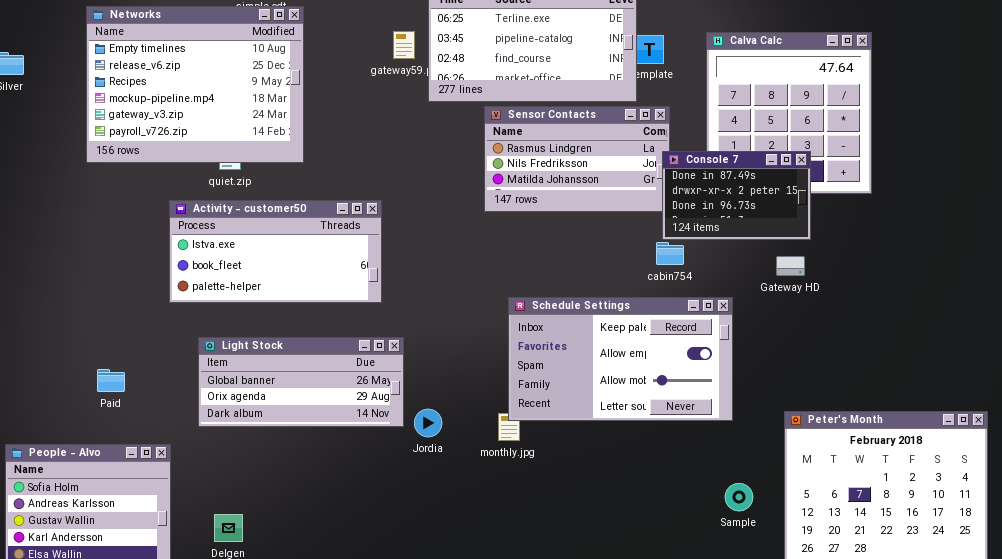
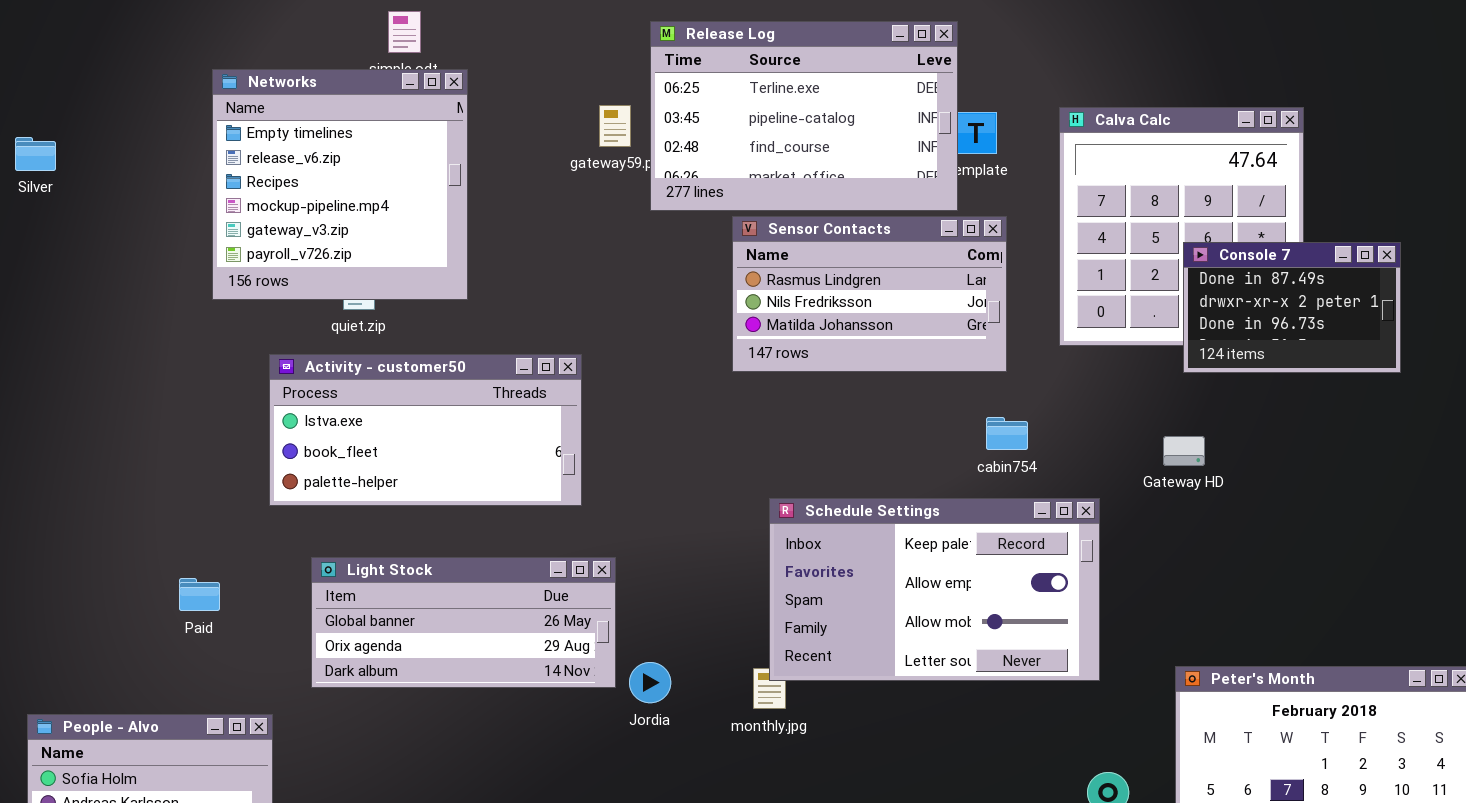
Networks: [86,6,304,163] -> [212,69,468,300], resized
Console 7: [662,151,811,240] -> [1183,242,1401,373], moved
Paid: [97,369,125,392] -> [179,578,220,611], moved

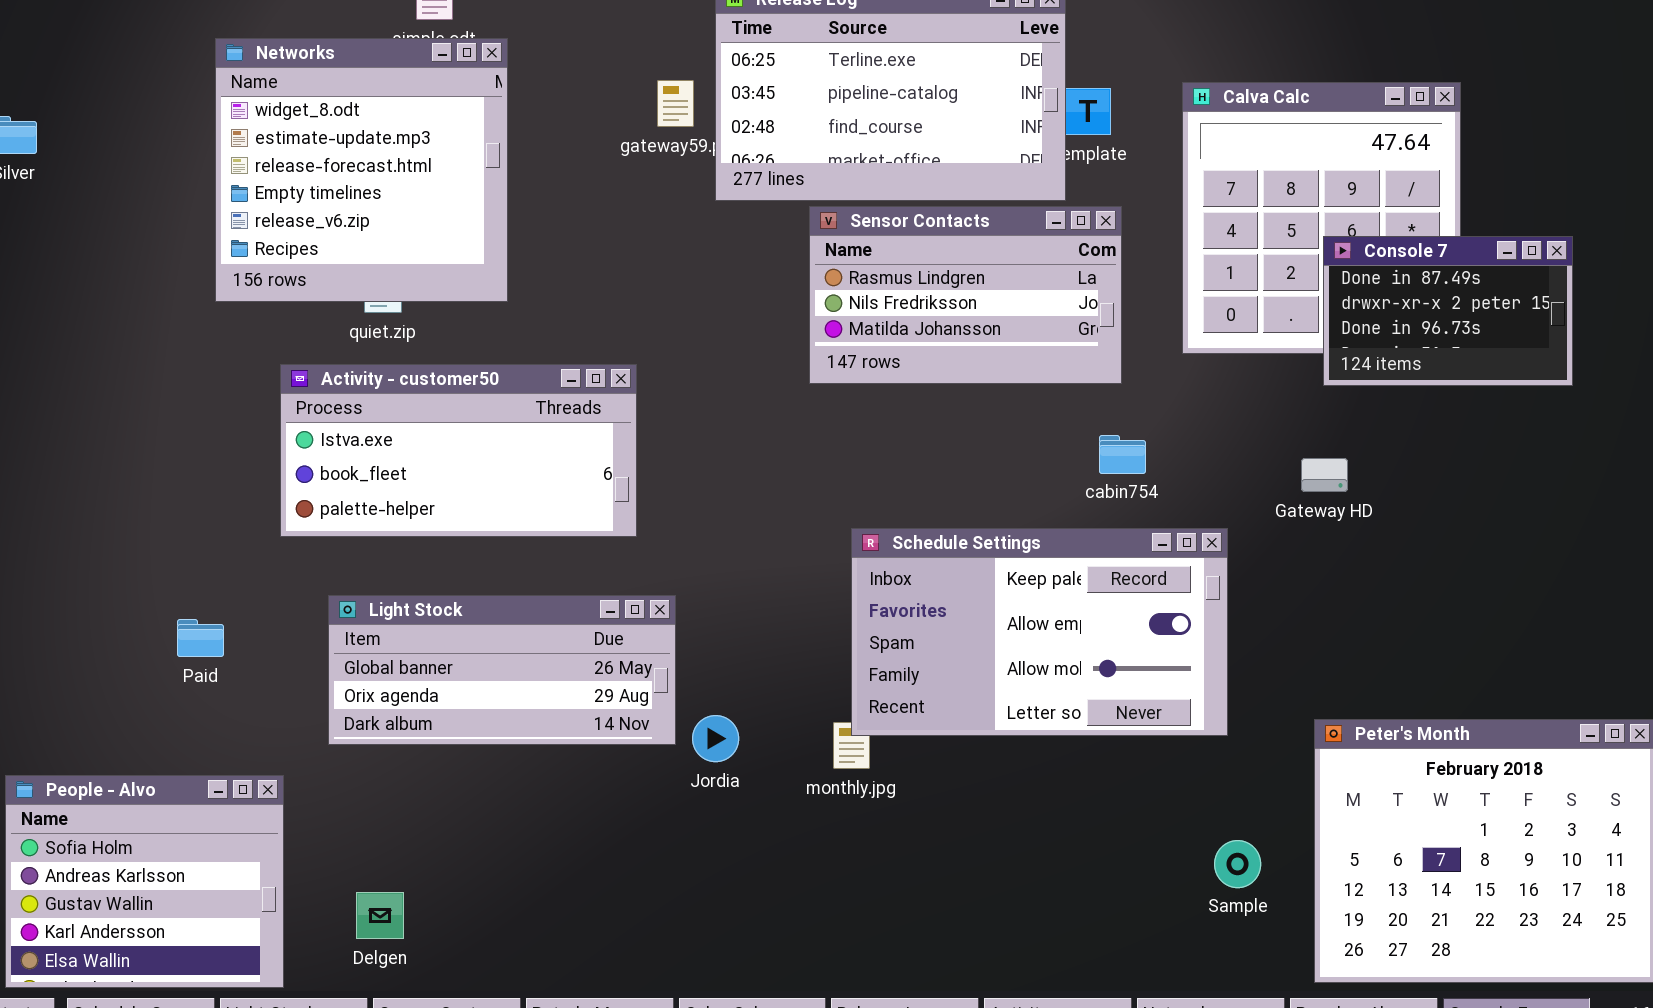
Networks: [212,69,468,300] -> [215,38,508,302], scrolled up 3 rows

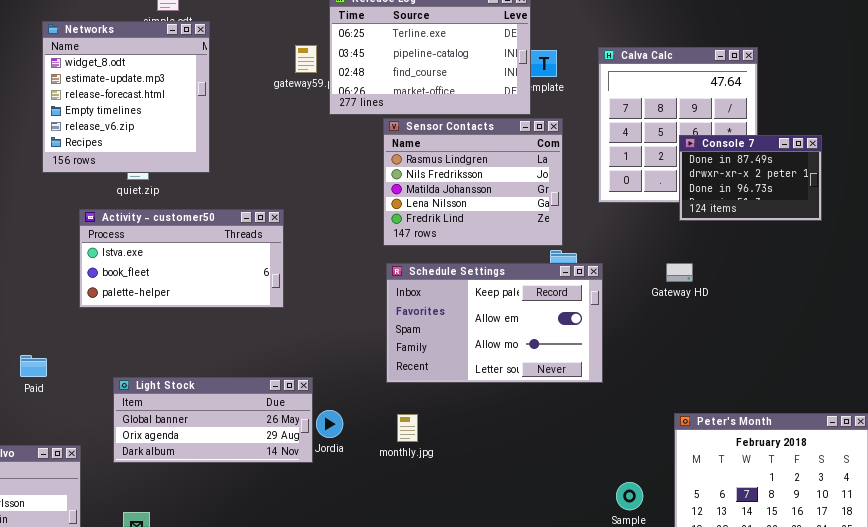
Sensor Contacts: [809,206,1122,384] -> [383,118,563,246], resized
Schedule Settings: [851,528,1228,736] -> [386,263,603,383], moved
Light Stock: [328,595,676,745] -> [113,377,313,463], moved

